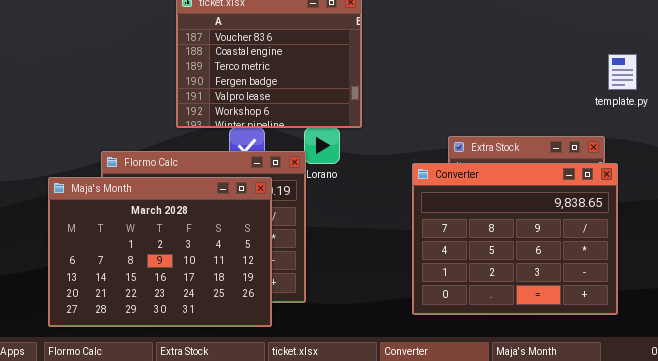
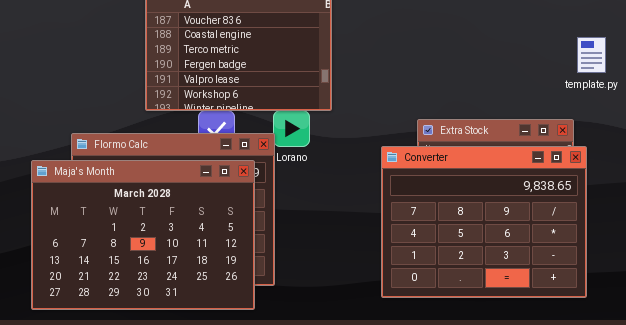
Maja's Month: [48,177,272,327] -> [31,160,255,310], moved

